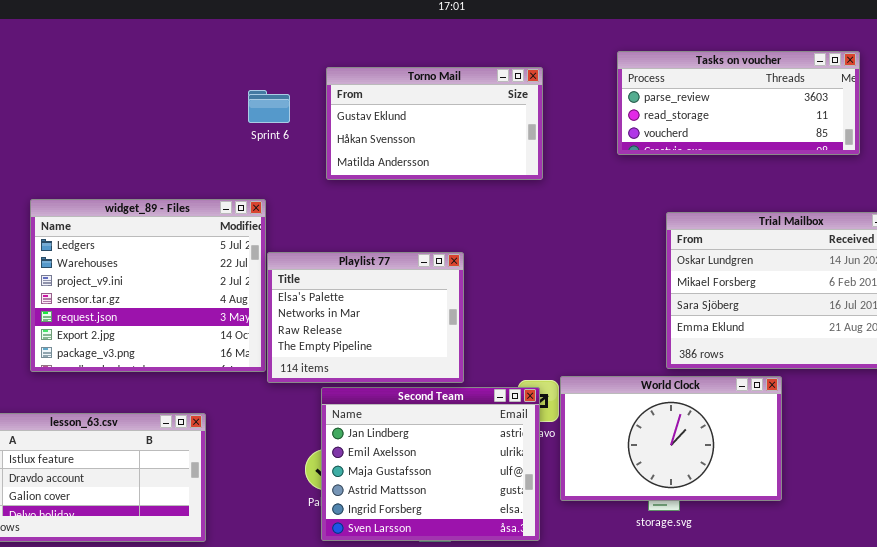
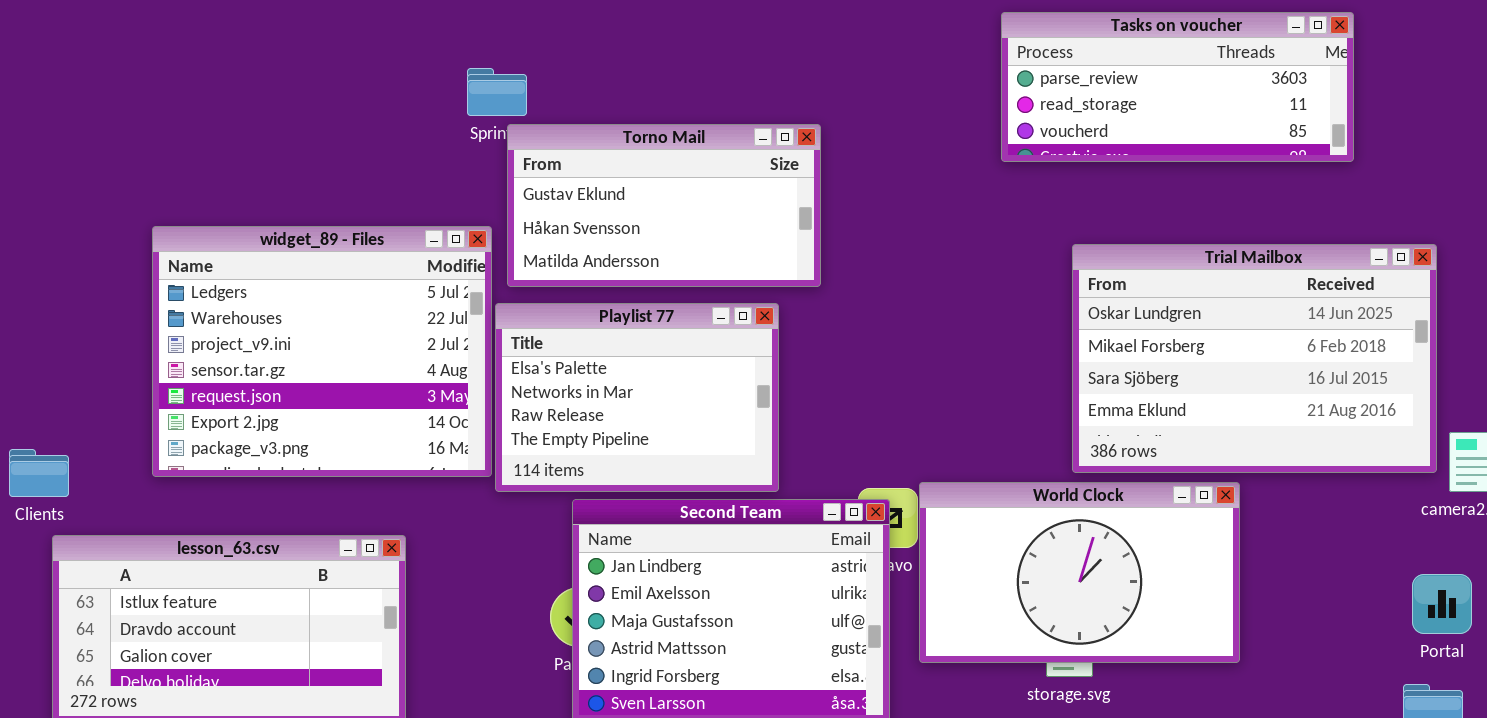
Torno Mail: [326,67,543,180] -> [507,124,821,287], moved

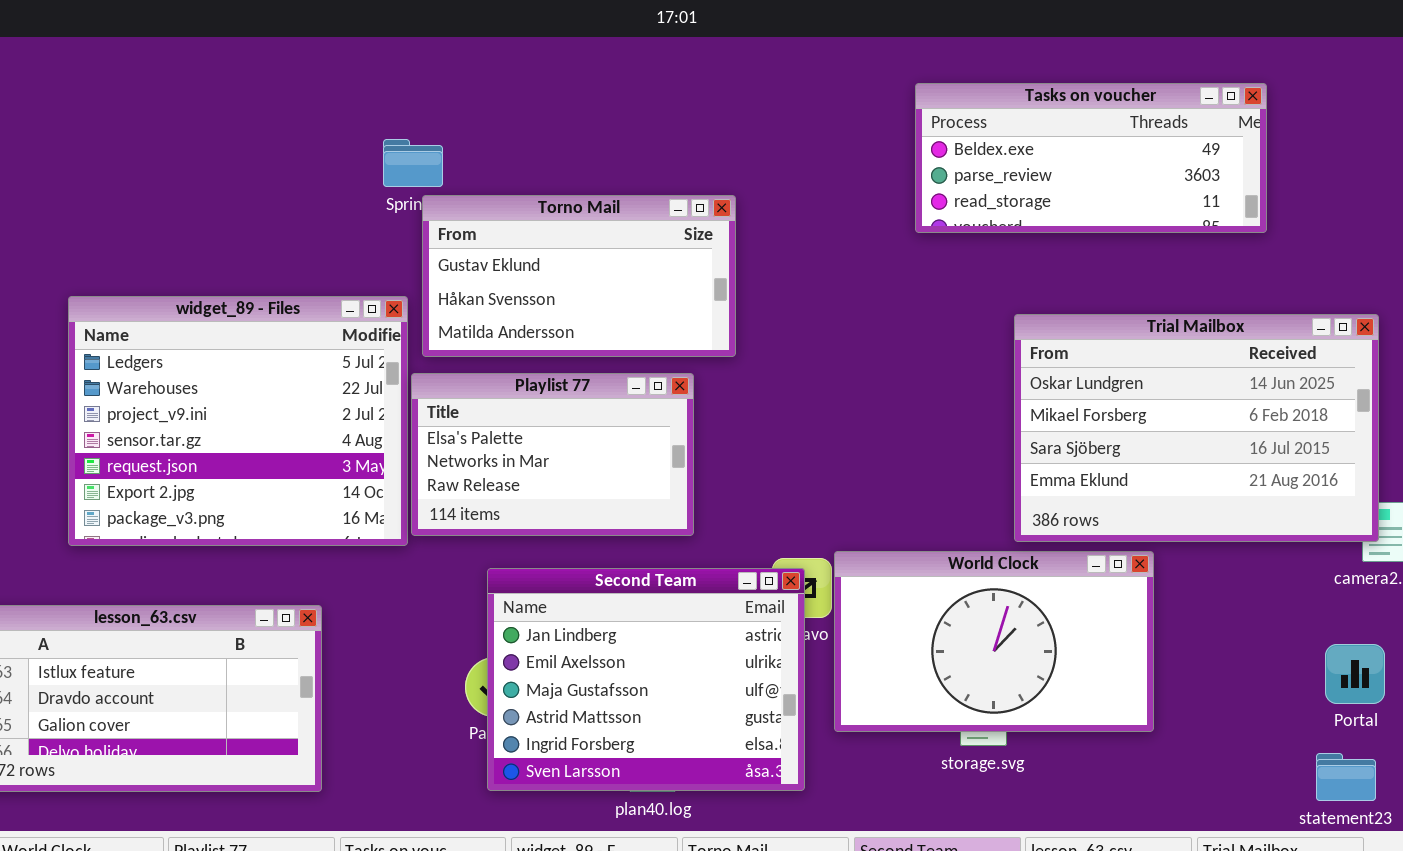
Tasks on voucher: [1001,12,1354,162] -> [915,83,1267,233], scrolled up 1 row
Trial Mailbox: [1072,244,1437,473] -> [1014,314,1379,542], moved
Playlist 77: [495,303,779,492] -> [411,373,694,536], resized

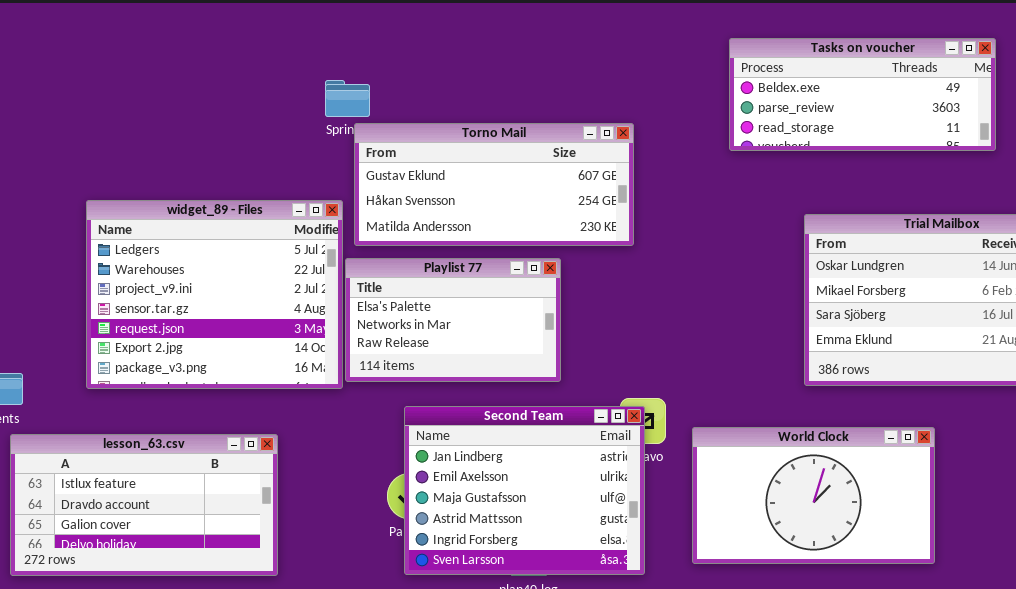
Torno Mail: [422,195,736,357] -> [354,123,634,246], resized
World Clock: [834,551,1154,732] -> [692,427,935,564], moved

